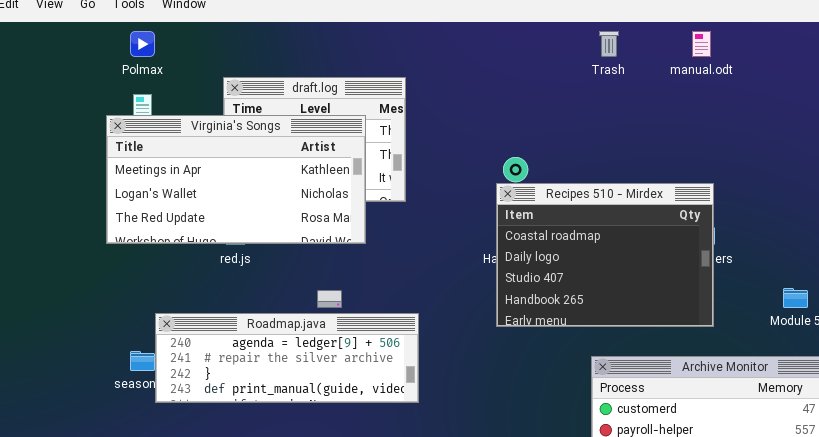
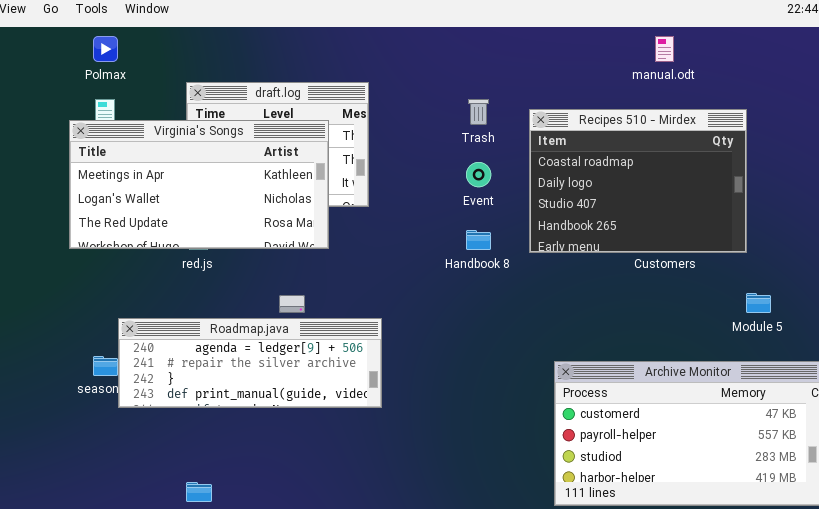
Trash: [599,31,619,57] -> [468,99,489,125], moved
Recipes 510 - Mirdex: [496,183,714,327] -> [529,109,747,253], moved

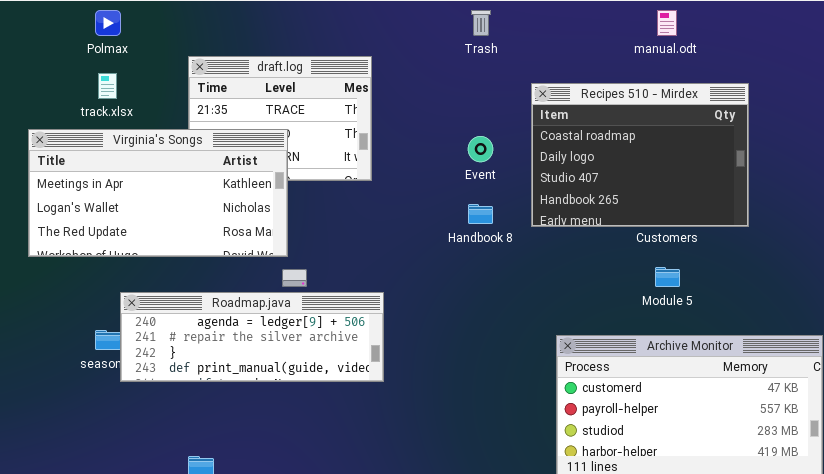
Trash: [468,99,489,125] -> [471,10,491,36], moved
Virginia's Songs: [69,120,329,249] -> [28,129,288,257], moved
Module 5: [746,293,771,313] -> [655,267,680,287], moved

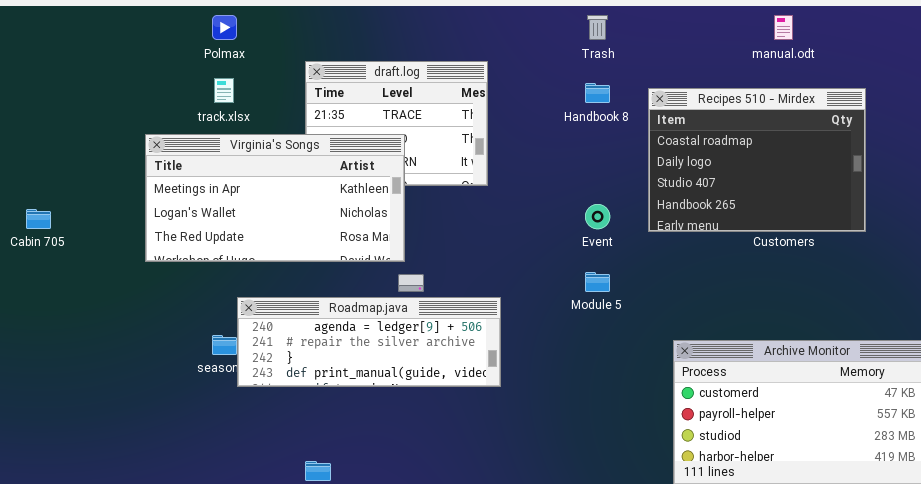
Event: [468,136,493,162] -> [585,204,610,229], moved
Handbook 8: [468,204,493,224] -> [585,83,610,103], moved
Module 5: [655,267,680,287] -> [585,272,610,292], moved

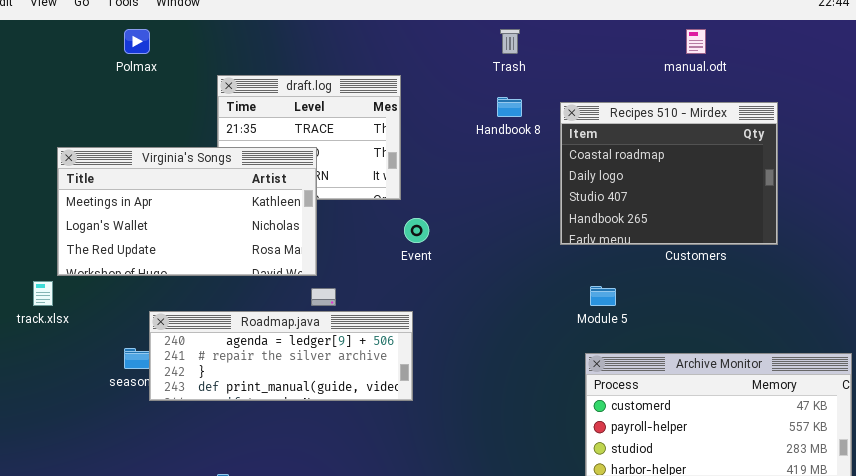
track.xlsx: [214,78,234,103] -> [33,281,53,306], moved
Event: [585,204,610,229] -> [404,218,429,243], moved
Module 5: [585,272,610,292] -> [590,286,616,306], moved

